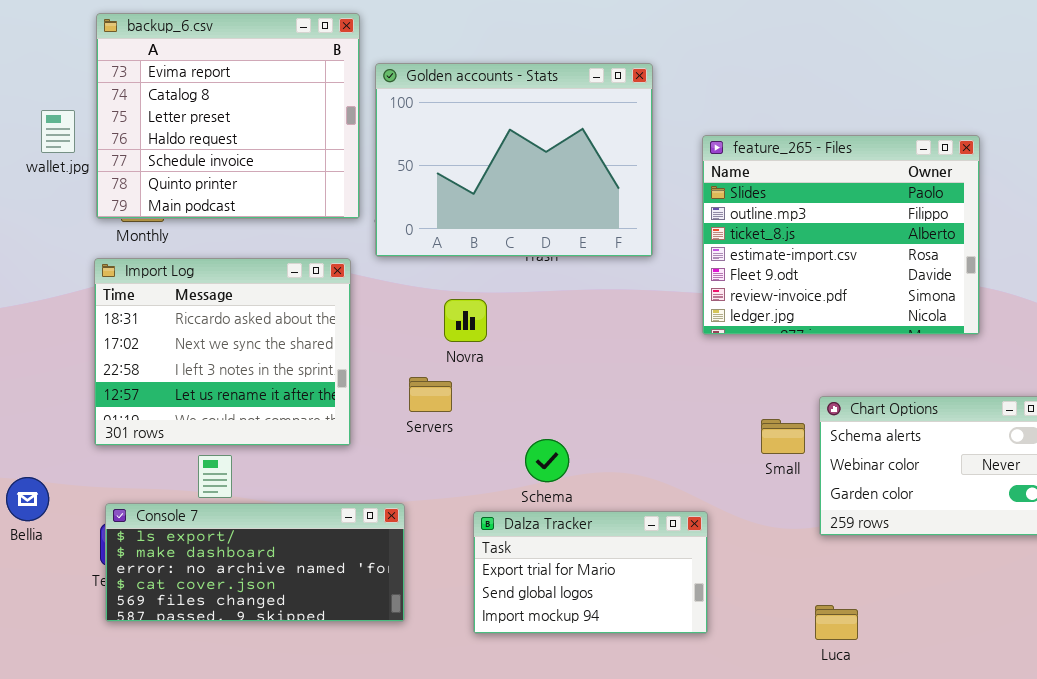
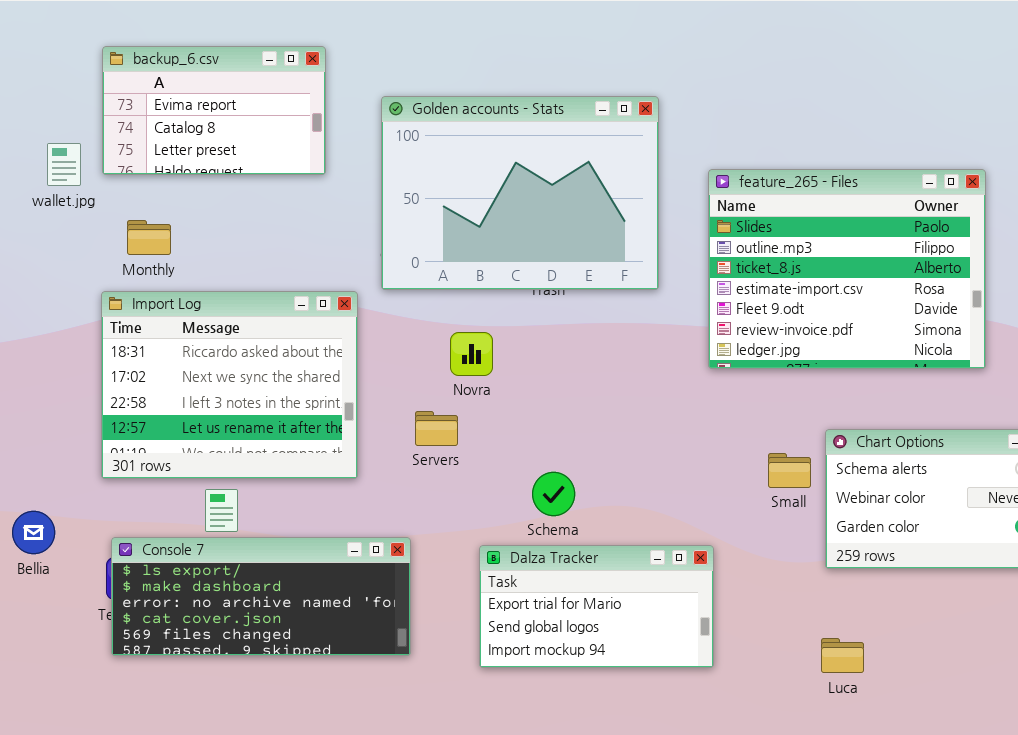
backup_6.csv: [96,13,360,219] -> [102,46,326,175], resized

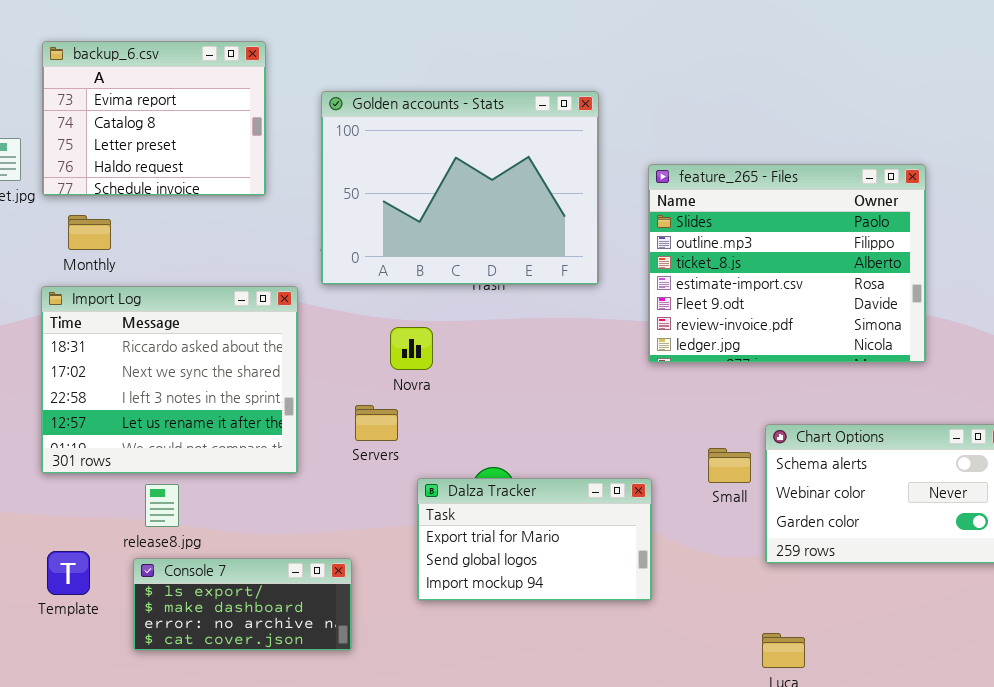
backup_6.csv: [102,46,326,175] -> [42,41,266,196], resized
Console 7: [111,537,411,656] -> [133,558,352,651], resized
Dalza Tracker: [479,545,714,668] -> [417,478,652,601], moved

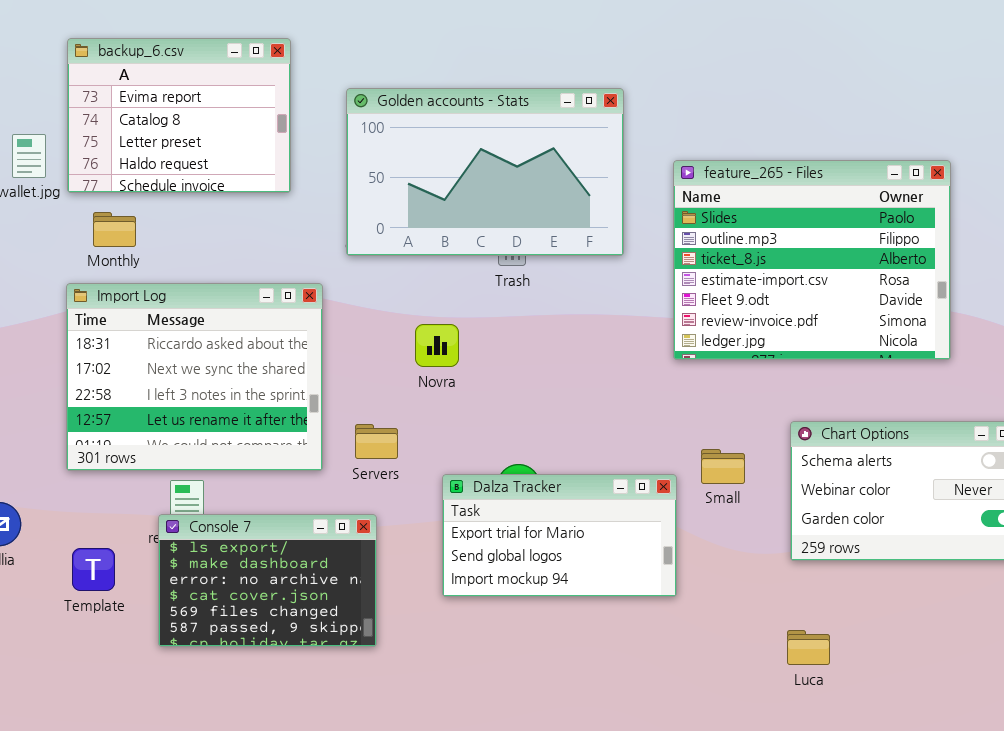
Golden accounts - Stats: [321,91,599,285] -> [346,88,624,256], resized
Servers: [355,405,398,441] -> [355,424,398,459], moved
Small: [708,448,751,483] -> [701,449,745,484], moved
Console 7: [133,558,352,651] -> [158,514,377,647], resized

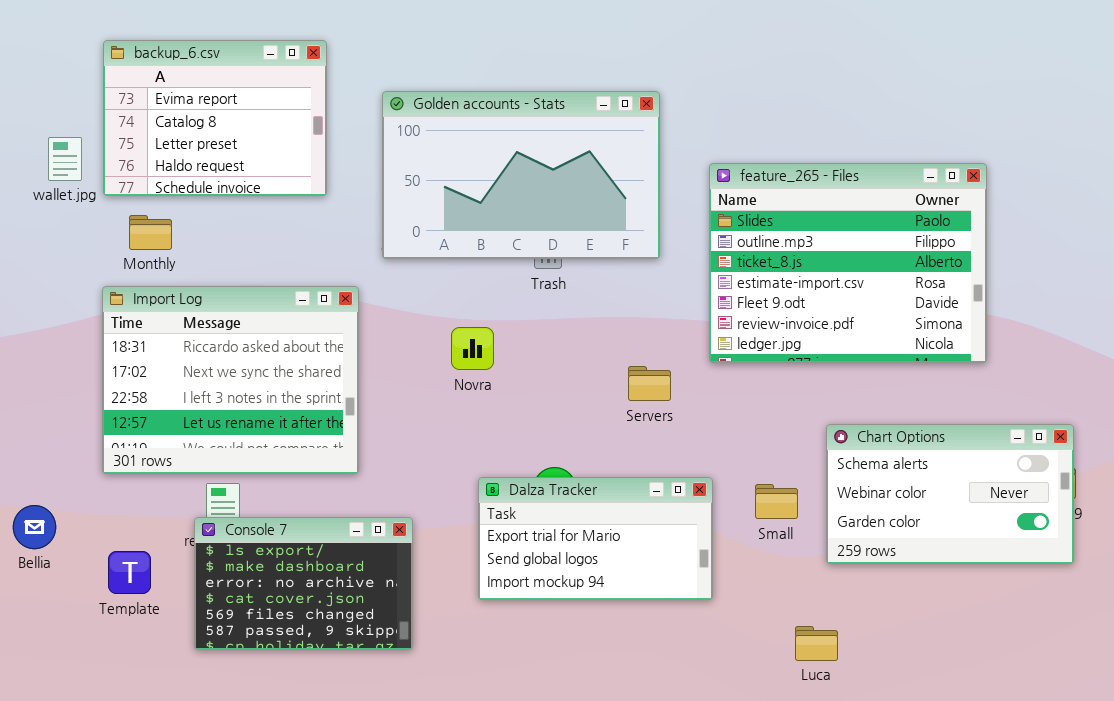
Servers: [355,424,398,459] -> [628,366,671,401], moved
Small: [701,449,745,484] -> [755,484,798,519], moved
Luca: [787,630,830,665] -> [795,626,838,661], moved

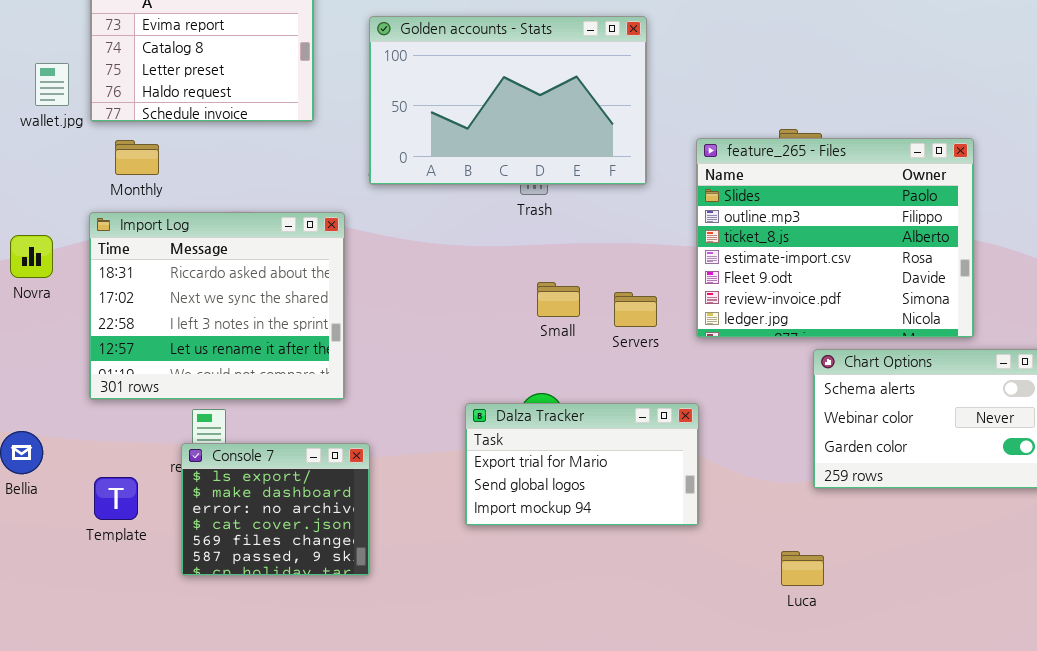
feature_265 - Files: [709,163,987,363] -> [696,138,974,338], moved
Novra: [451,327,494,370] -> [10,235,53,278], moved
Small: [755,484,798,519] -> [537,282,580,317], moved
Console 7: [194,517,413,650] -> [181,443,370,576], resized

